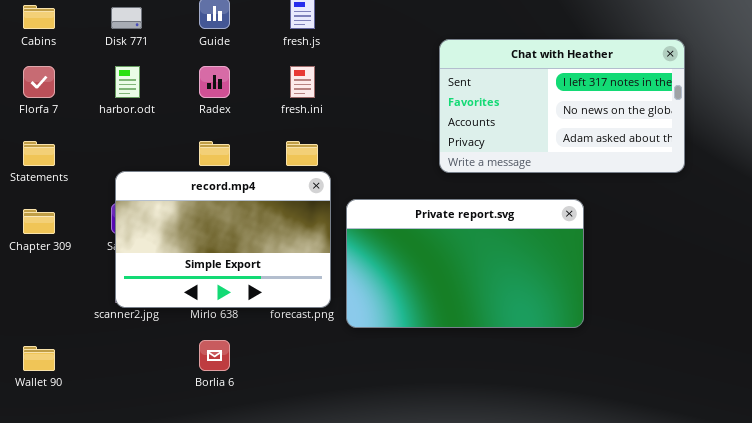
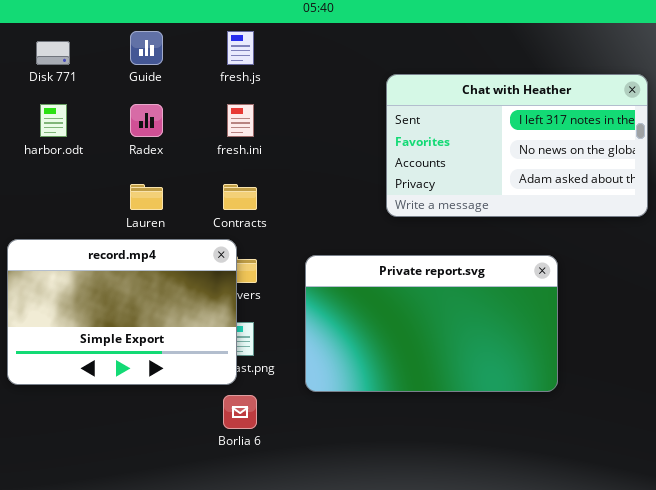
record.mp4: [115,171,331,308] -> [7,239,237,385], moved
Private report.svg: [346,199,584,328] -> [305,255,558,392], moved
Borlia 6: [199,340,230,371] -> [223,395,257,429], moved

